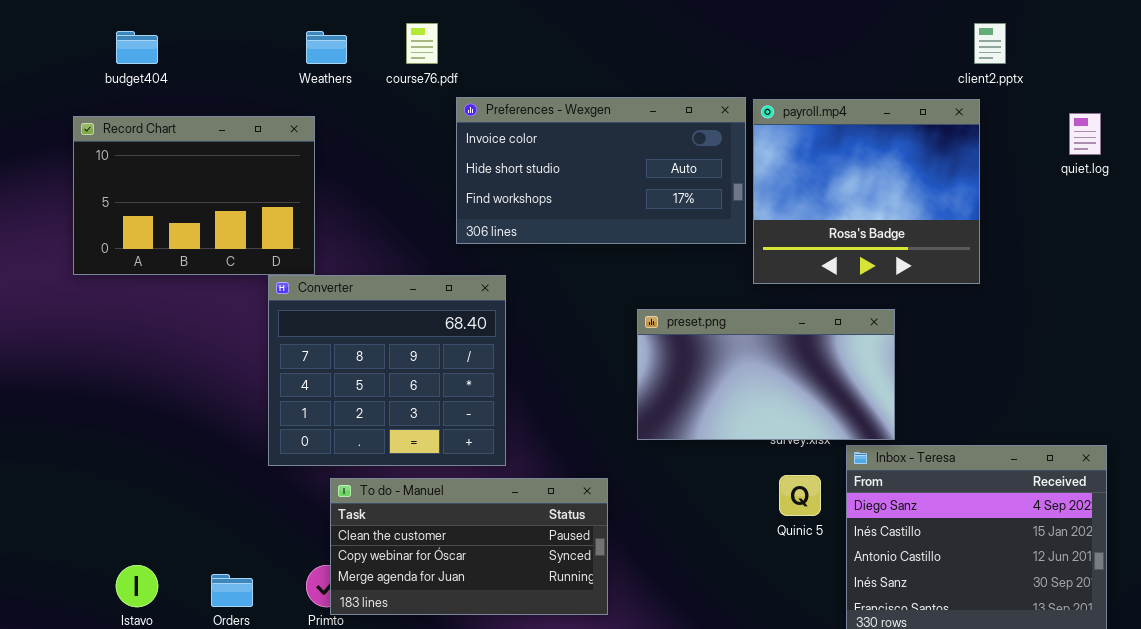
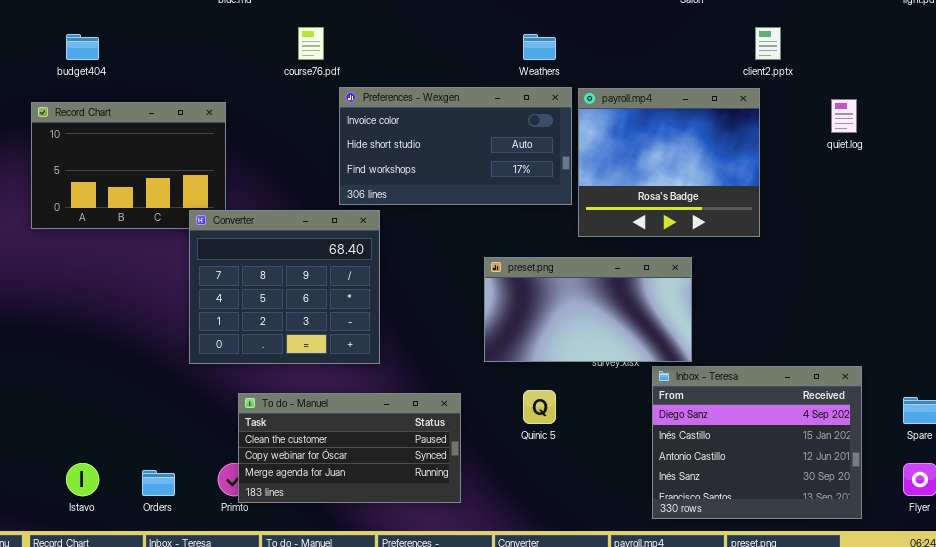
Weathers: [306,31,347,64] -> [523,34,556,60], moved
Converter: [268,275,506,466] -> [189,210,380,364], moved
Quinic 5: [779,475,821,516] -> [523,390,556,424], moved

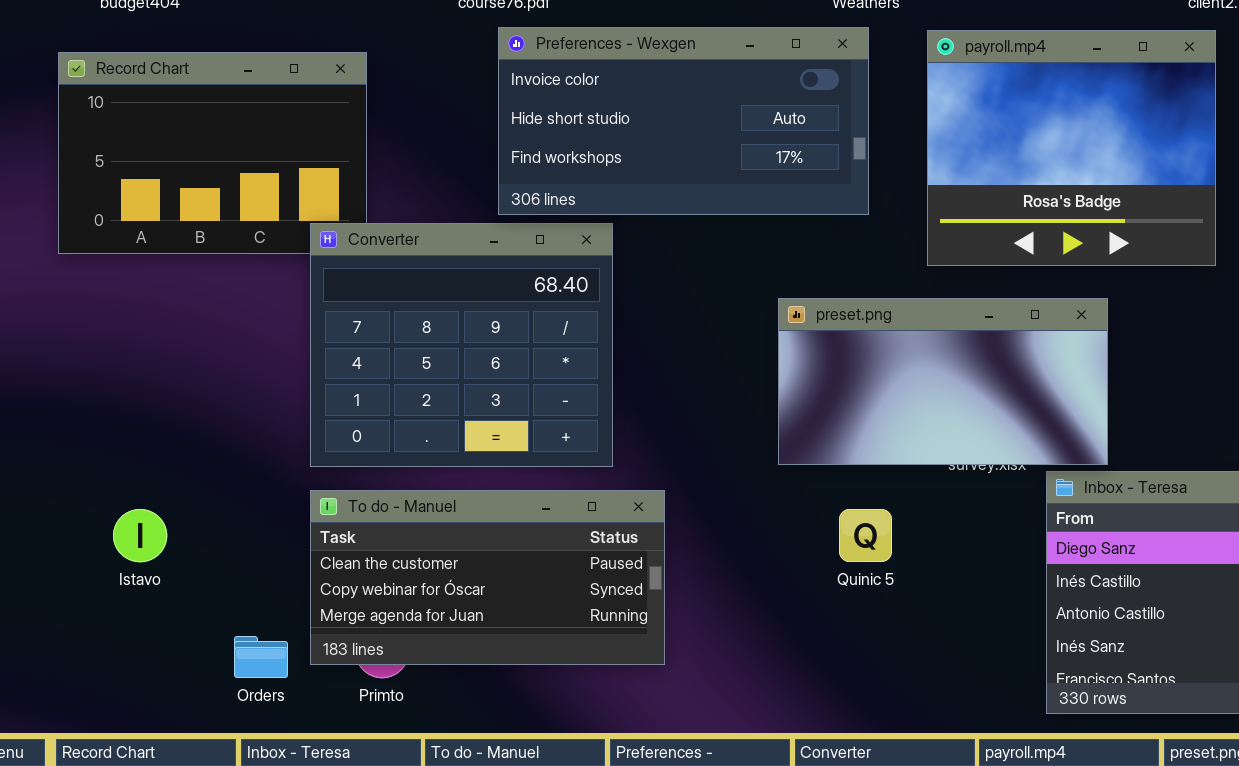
Preferences - Wexgen: [339,87,572,205] -> [498,27,869,215], moved
To do - Manuel: [238,393,461,503] -> [310,490,665,665], moved
Istavo: [66,463,99,496] -> [113,509,167,562], moved

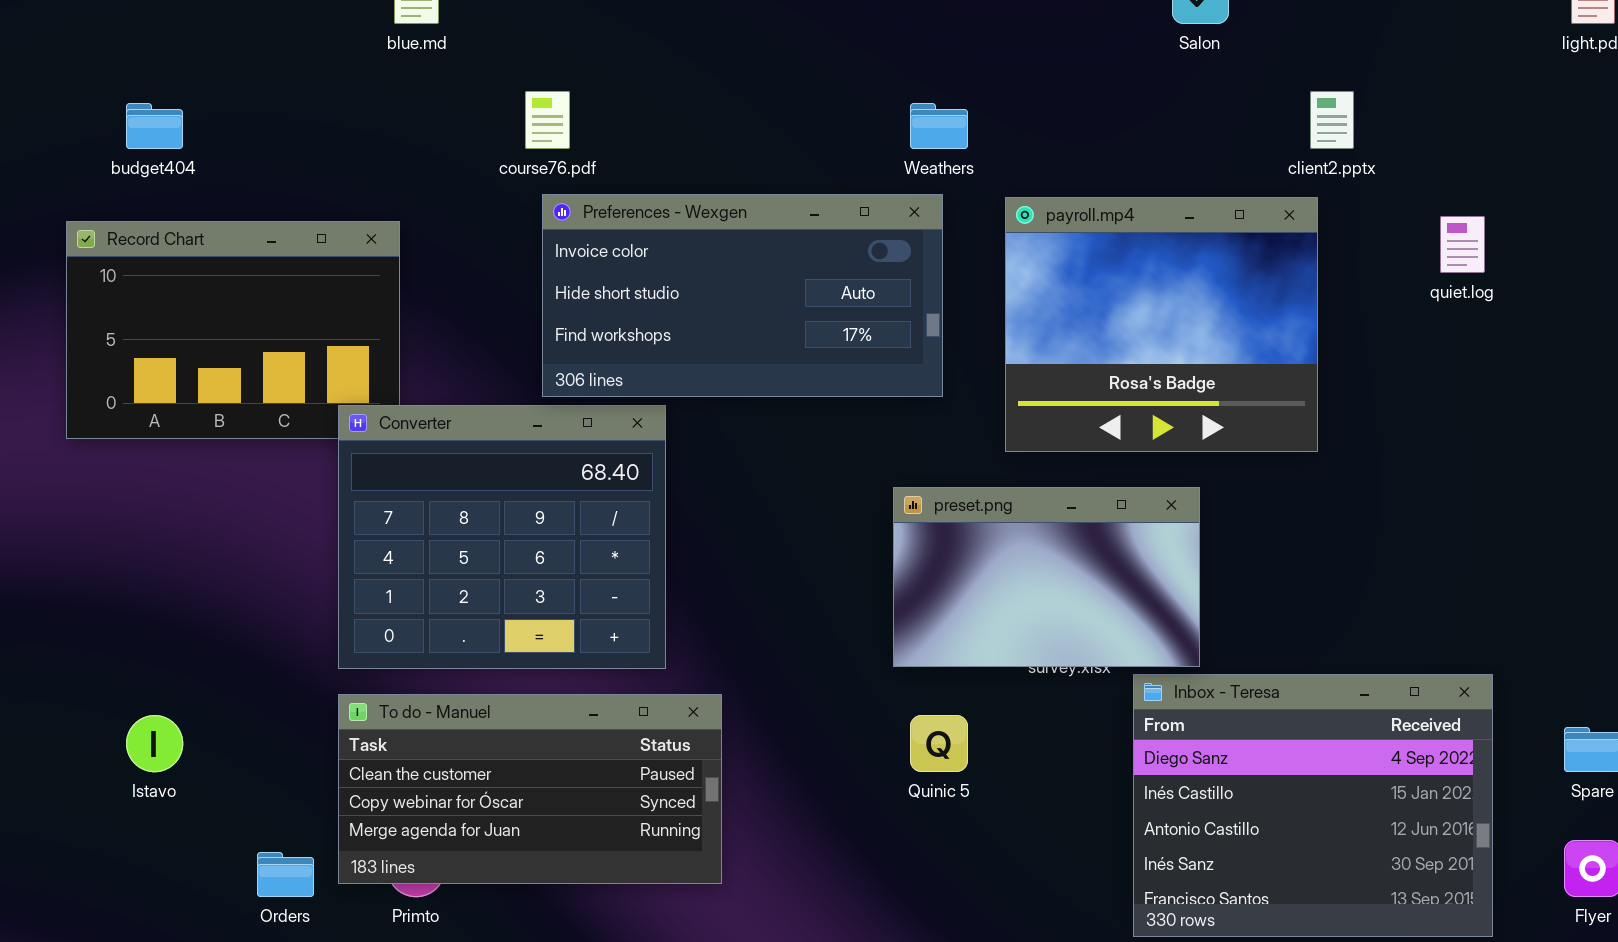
preset.png: [778,298,1108,465] -> [893,487,1200,667], resized

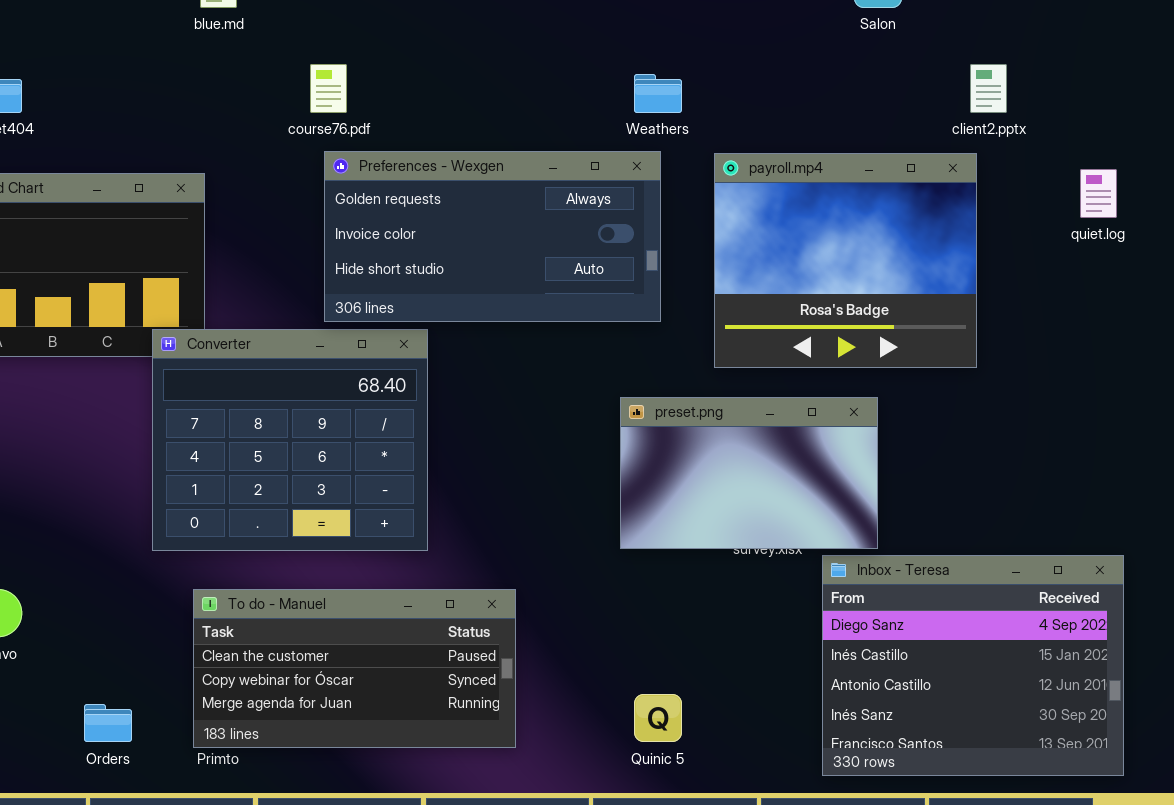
Preferences - Wexgen: [542,194,943,397] -> [324,151,661,322], scrolled up 1 row
To do - Manuel: [338,694,722,884] -> [193,589,516,748], moved
Quinic 5: [910,715,968,772] -> [634,694,682,742], moved

